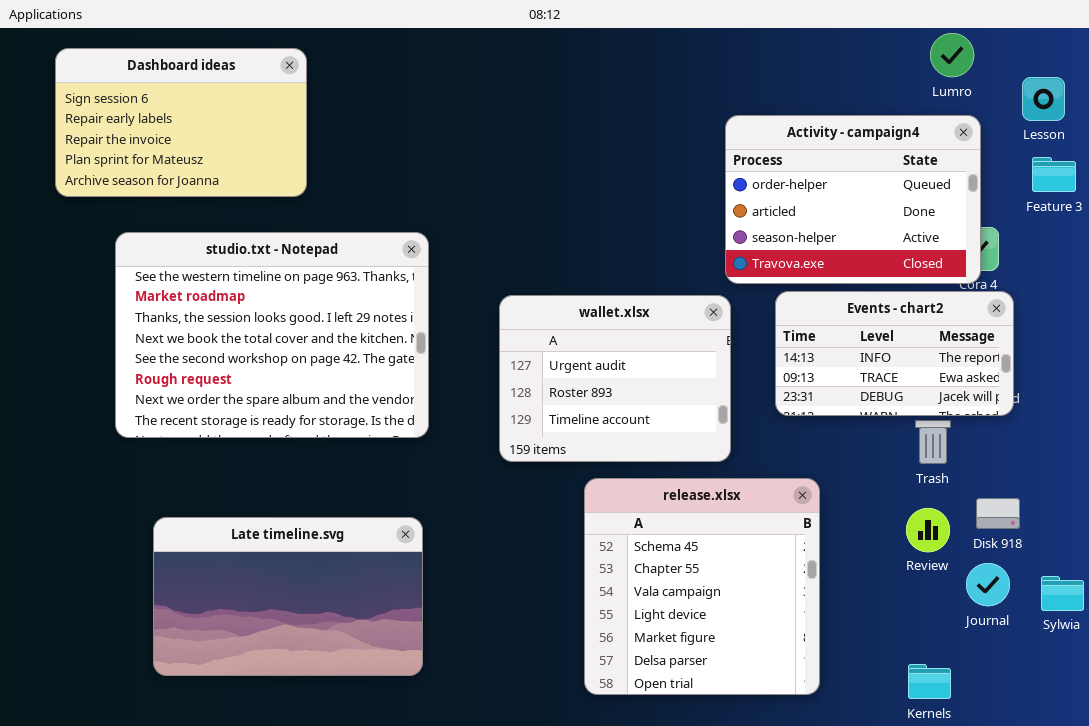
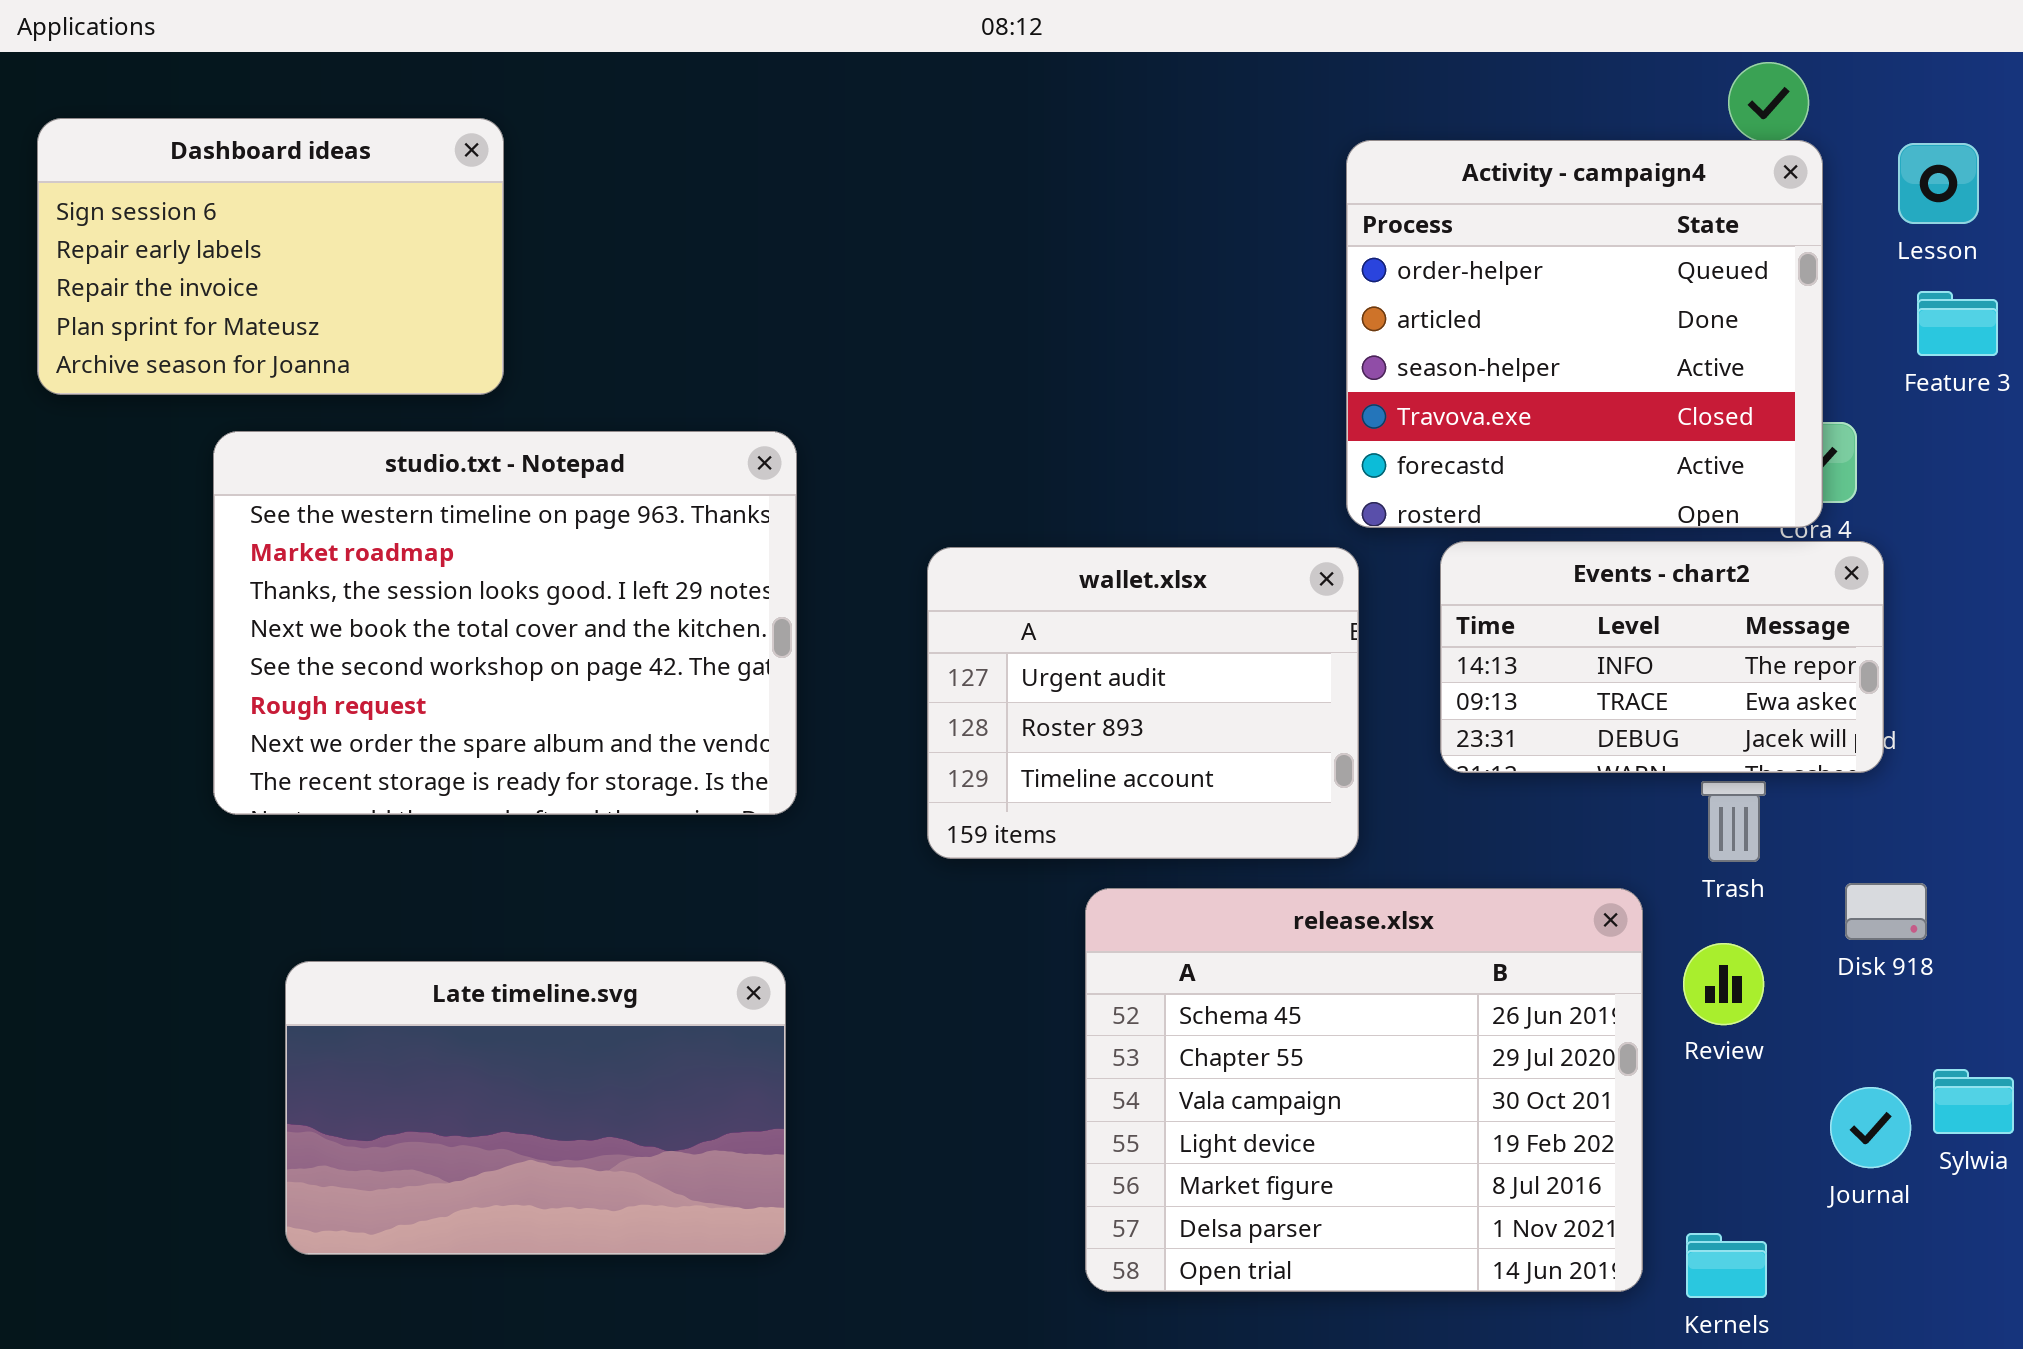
Dashboard ideas: [55,48,307,197] -> [37,118,504,395], moved
Activity - campaign4: [725,115,981,284] -> [1346,140,1823,528], resized
release.xlsx: [584,478,820,695] -> [1085,888,1643,1292], resized
Disk 918: [976,498,1020,529] -> [1845,883,1927,940], moved
Journal: [966,563,1010,606] -> [1830,1087,1911,1168], moved

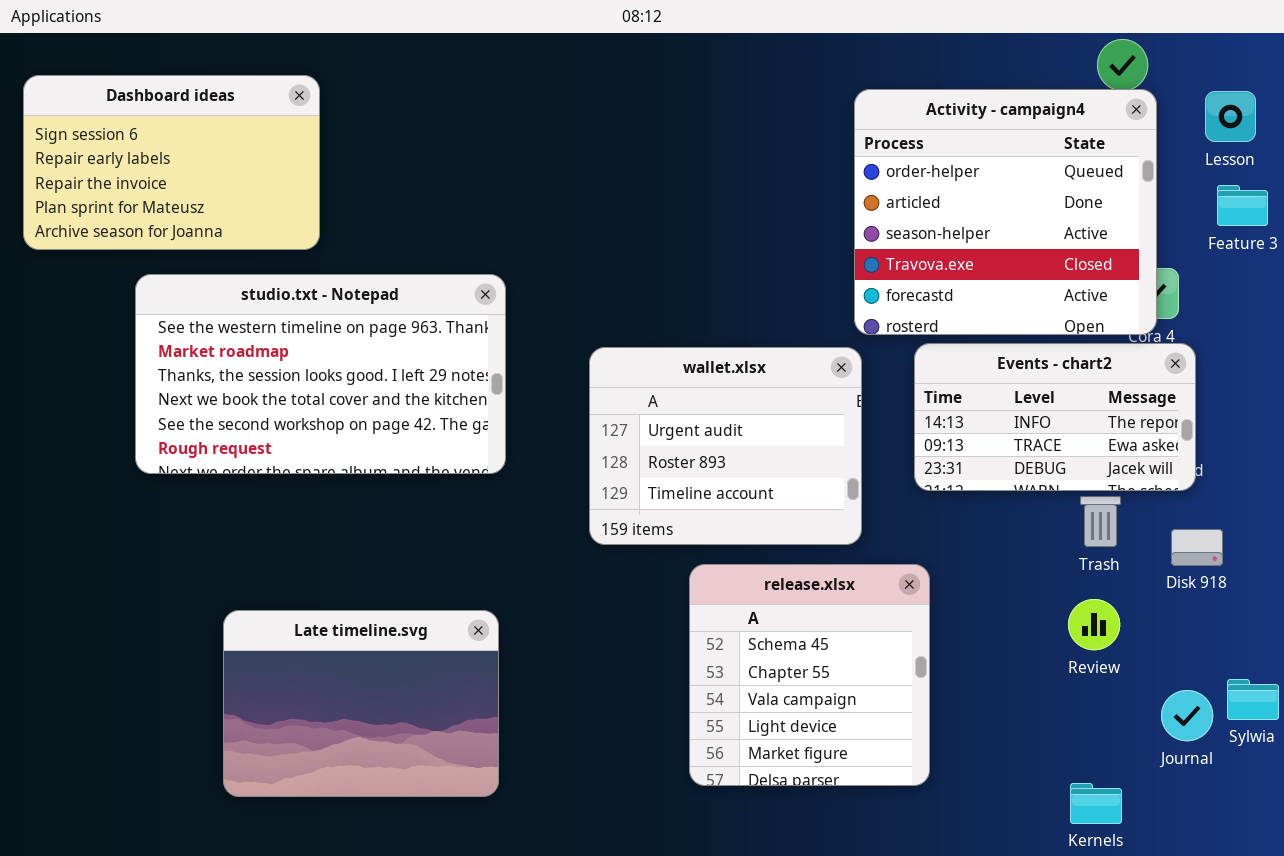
studio.txt - Notepad: [213,431,797,815] -> [135,274,506,474], resized
Disk 918: [1845,883,1927,940] -> [1171,529,1223,566], moved
release.xlsx: [1085,888,1643,1292] -> [689,564,930,786], resized
Late timeline.svg: [285,961,786,1255] -> [223,610,499,797], resized

